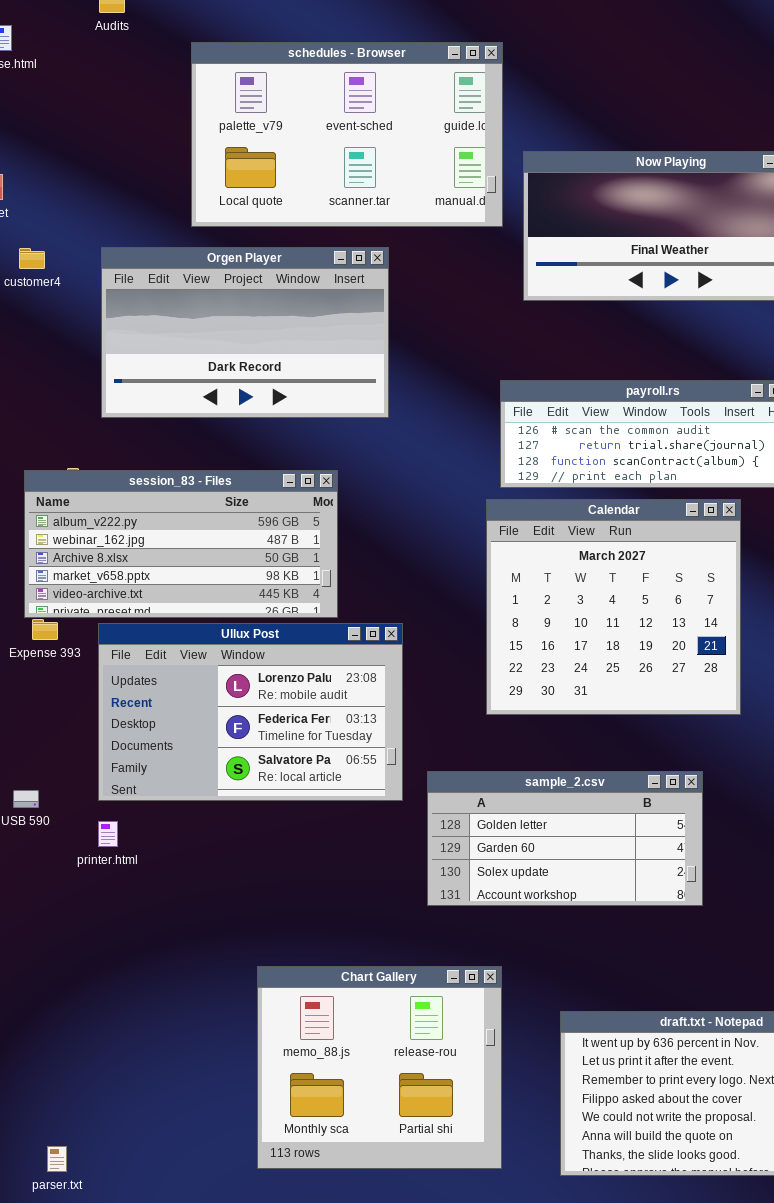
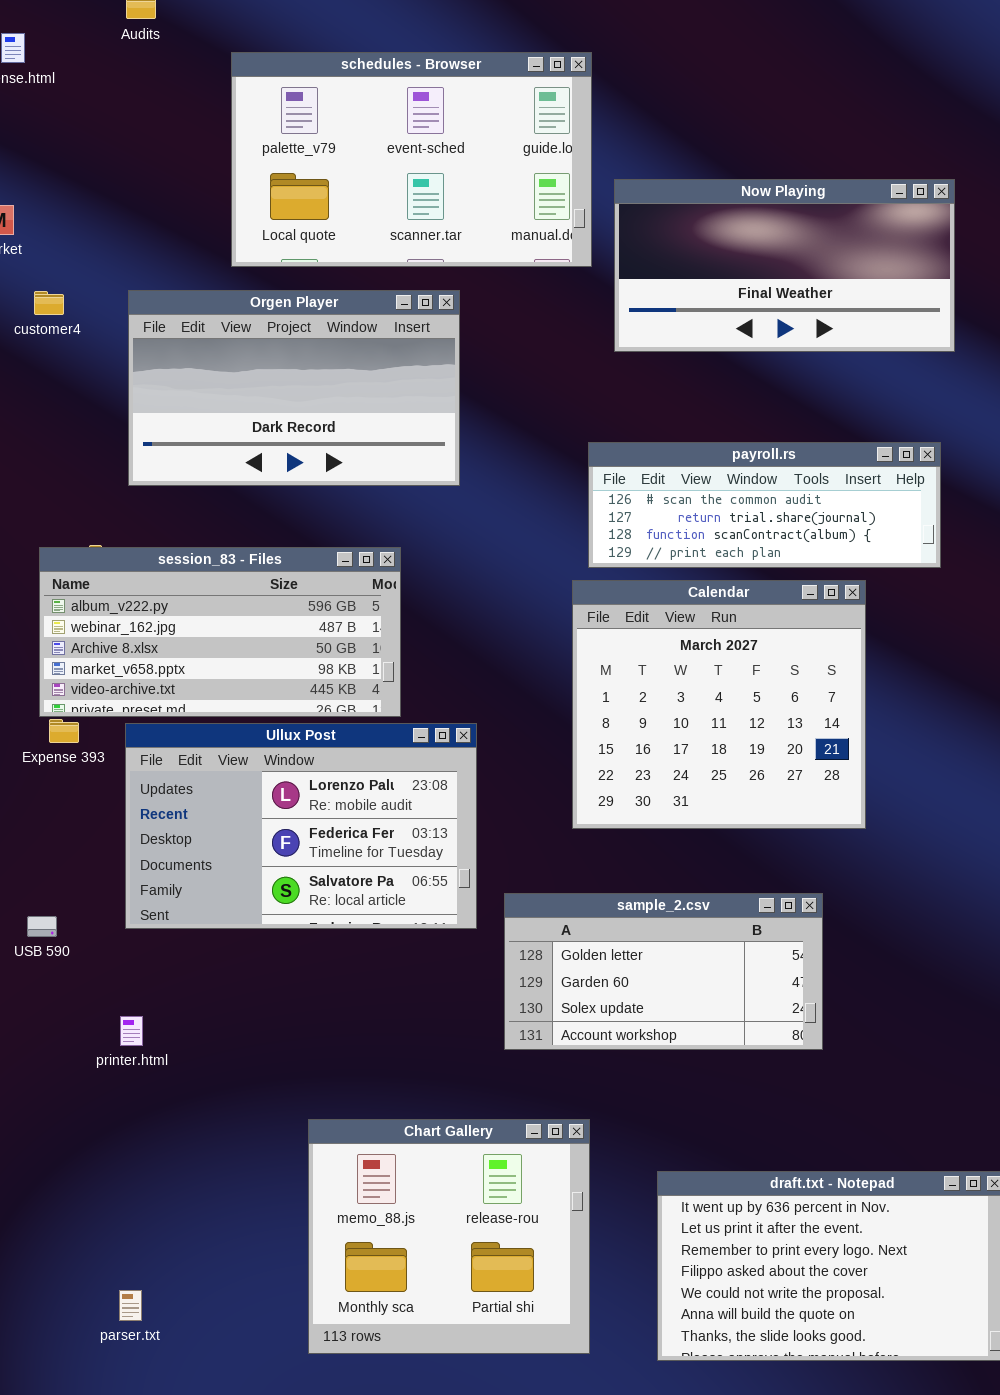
printer.html: [98,821,118,847] -> [120,1016,143,1046], moved
parser.txt: [47,1146,67,1172] -> [119,1290,142,1321], moved

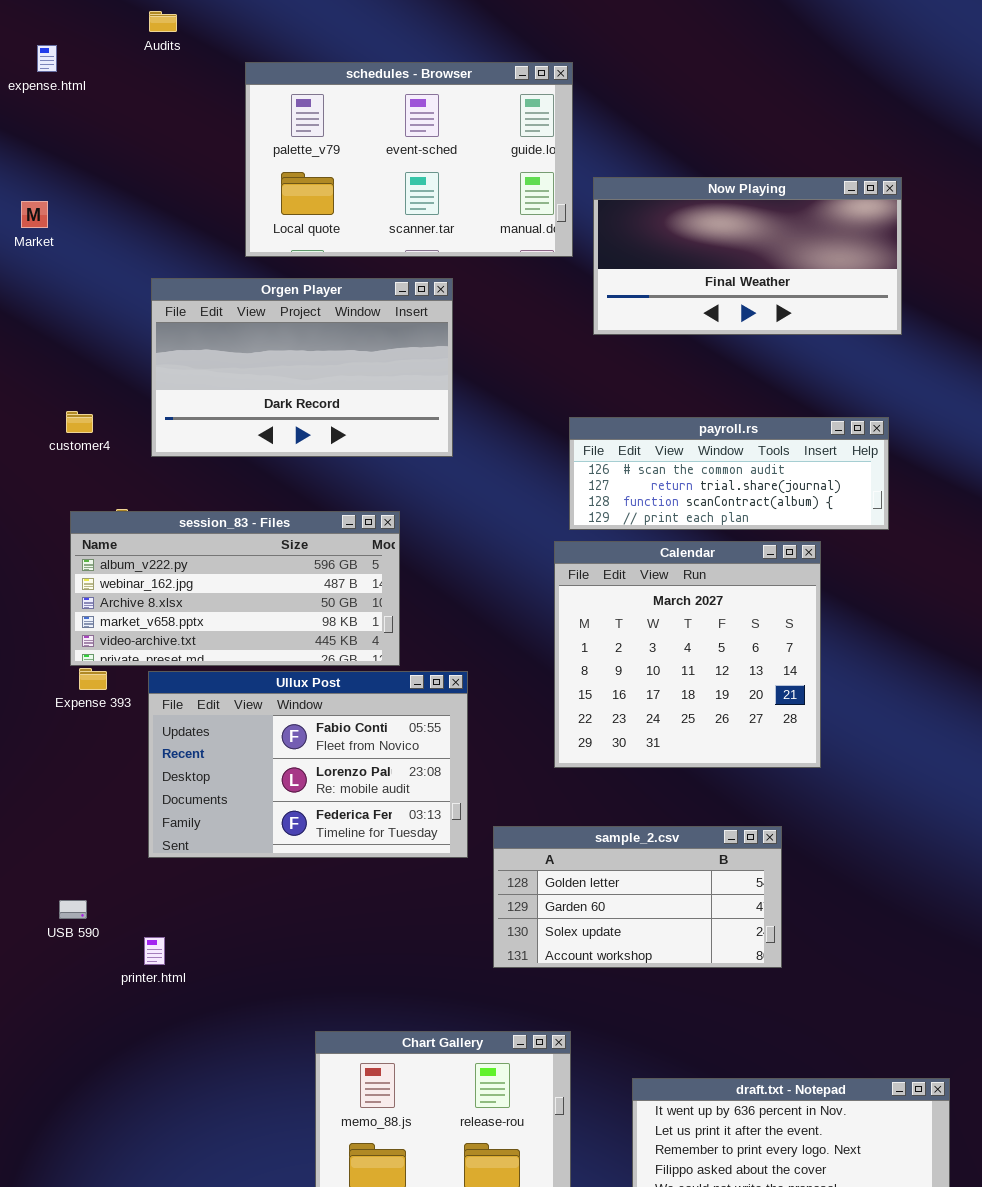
customer4: [34,291,64,315] -> [66,411,93,433], moved
Ullux Post: [125,723,477,929] -> [148,671,468,858], scrolled up 1 row
USB 590: [27,916,57,937] -> [59,900,87,919], moved

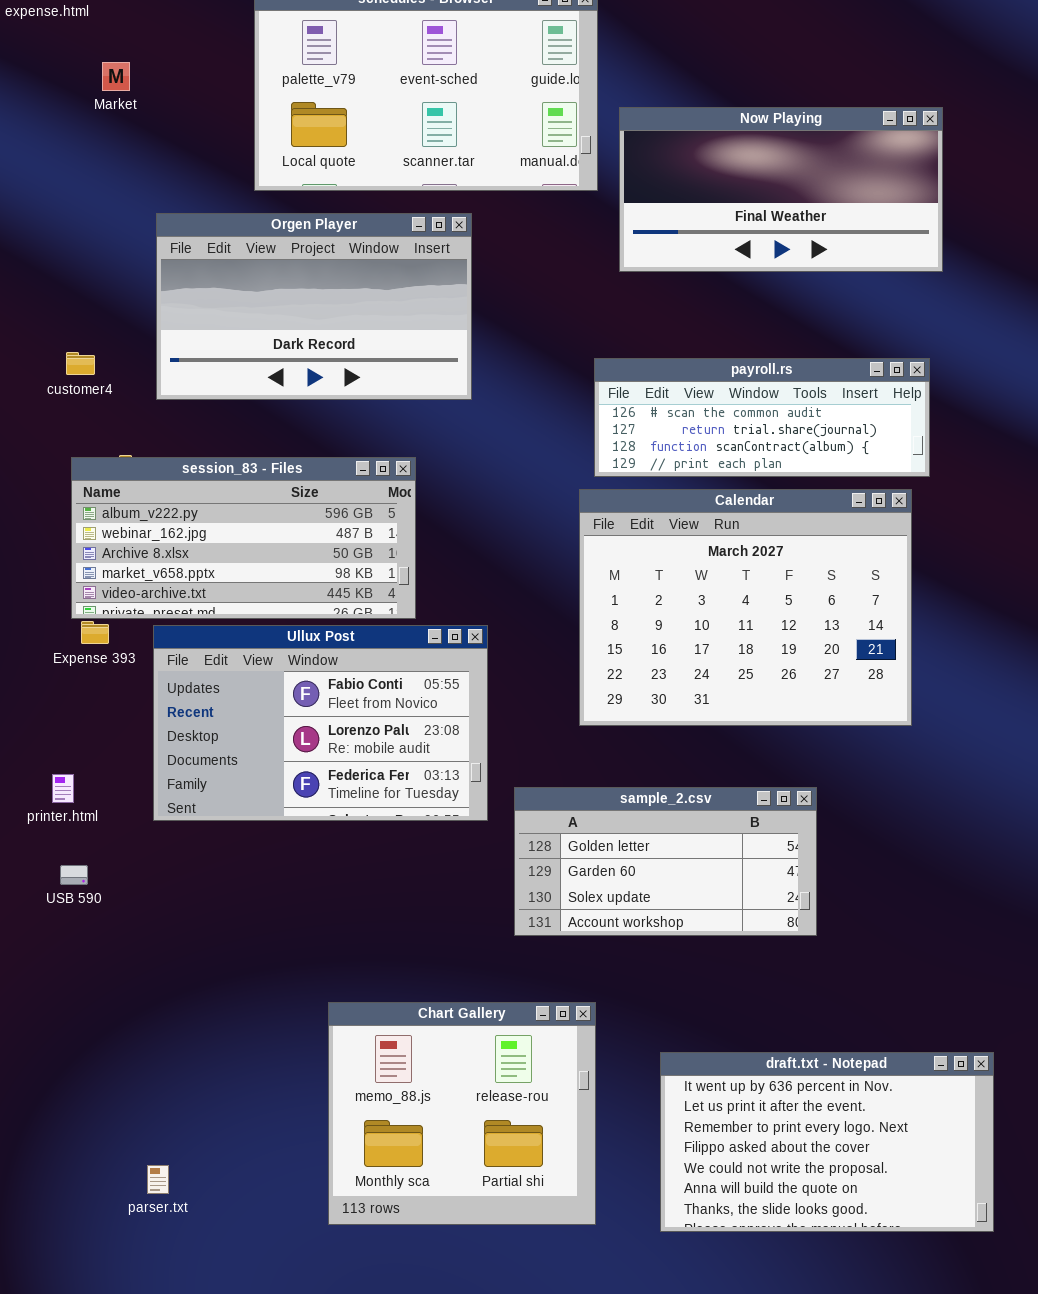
Market: [21,201,48,228] -> [102,62,130,91], moved
Calendar: [554,541,821,768] -> [579,489,912,726], resized
printer.html: [144,937,165,965] -> [52,774,74,803], moved

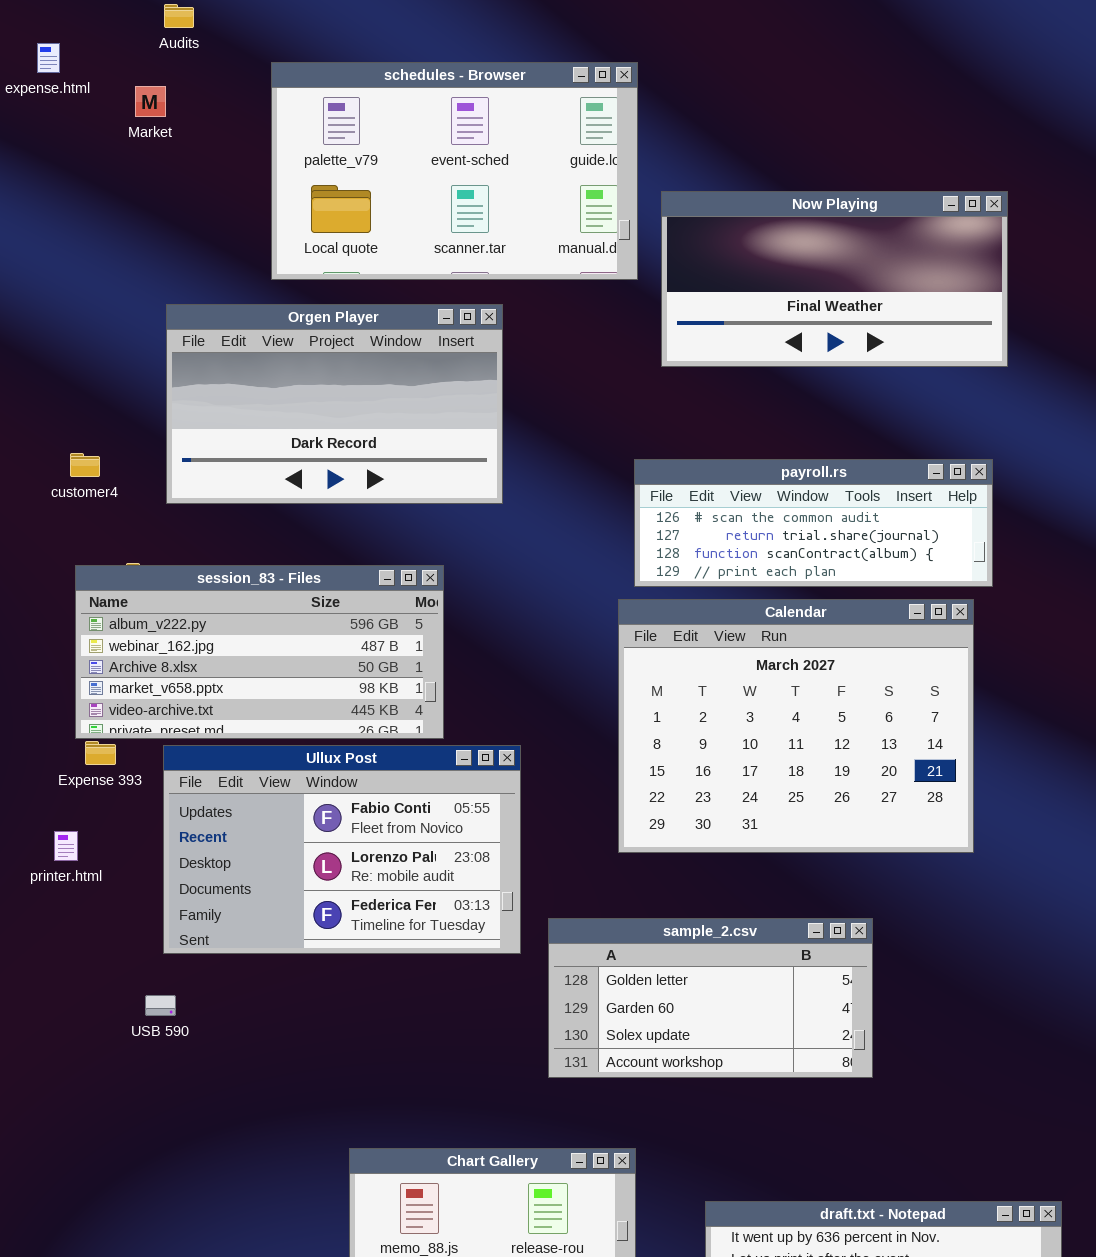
Market: [102,62,130,91] -> [135,86,166,117], moved
printer.html: [52,774,74,803] -> [54,831,78,861], moved
USB 590: [60,865,88,885] -> [145,995,176,1016], moved

